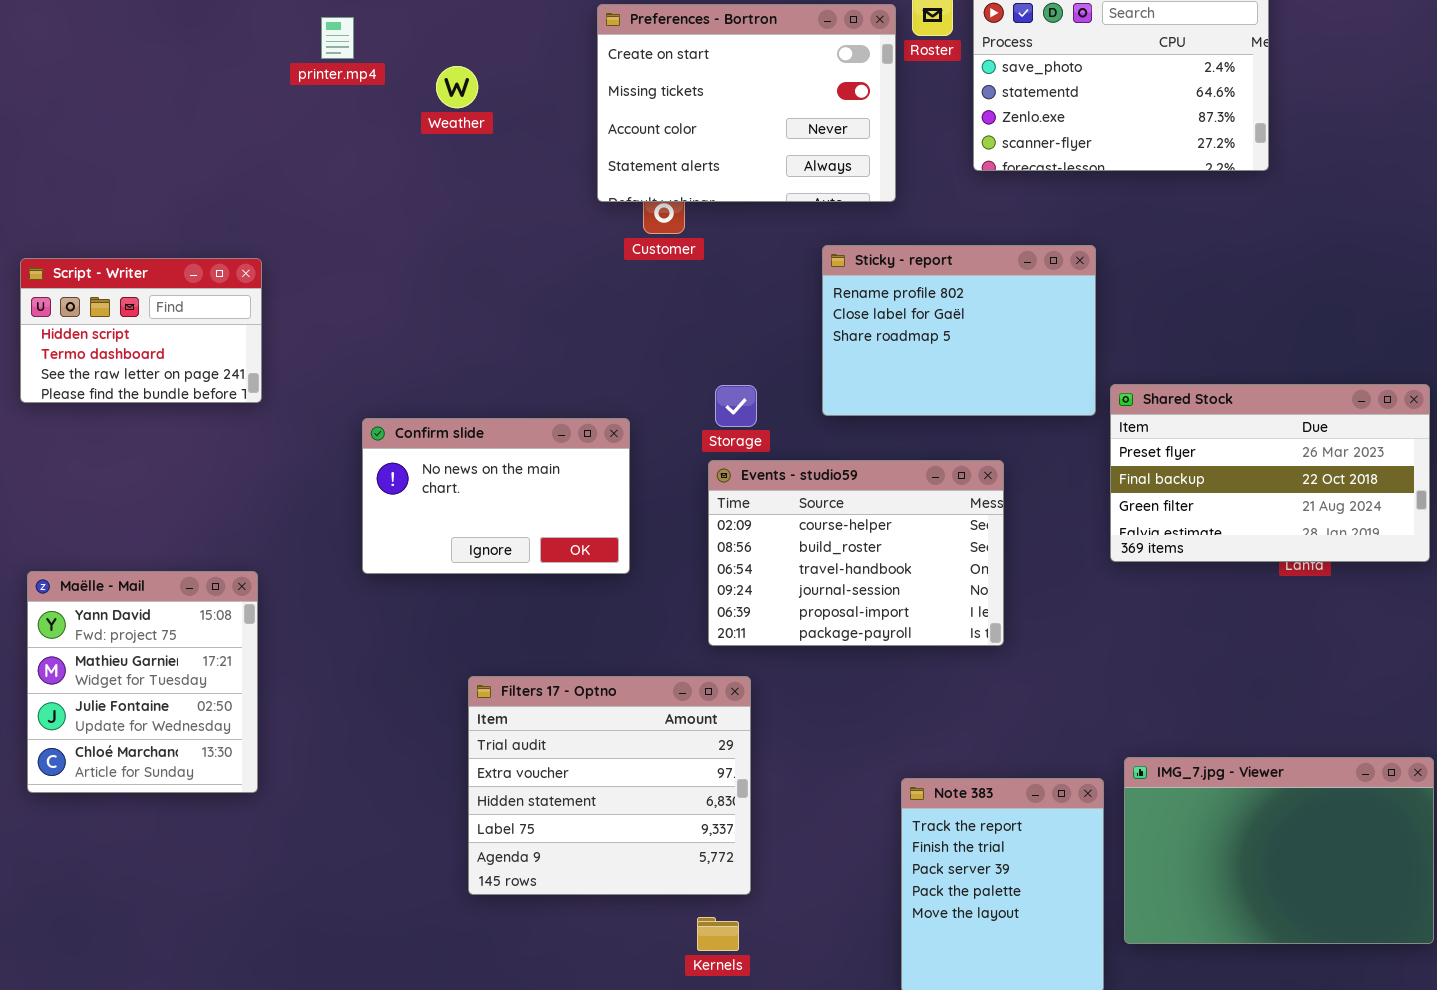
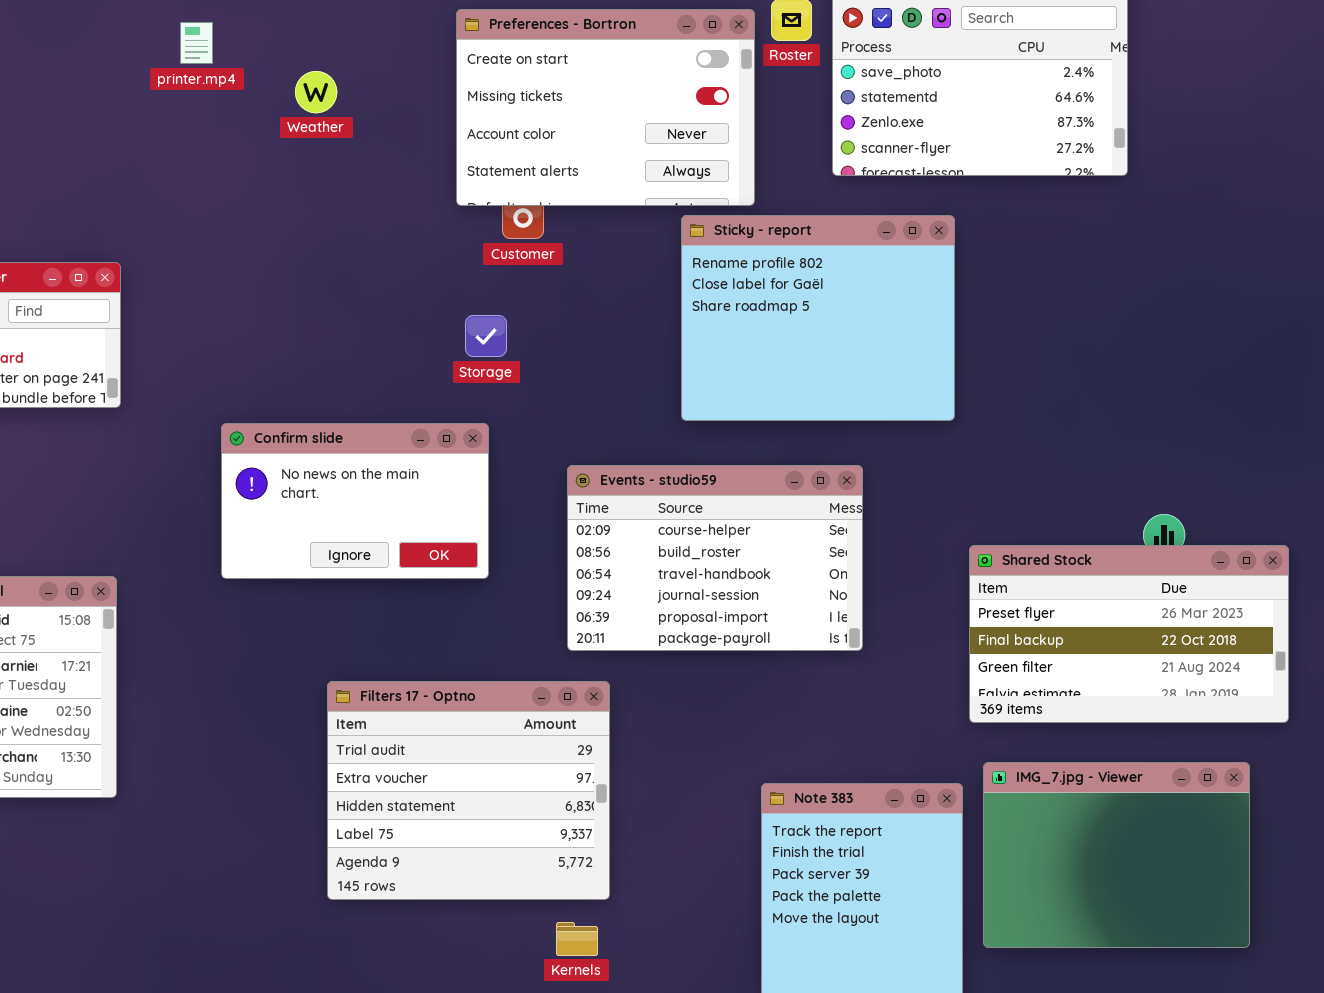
Sticky - report: [822,245,1096,416] -> [681,215,955,421], resized
Shared Stock: [1110,384,1430,562] -> [969,545,1289,723], moved
Storage: [715,385,757,427] -> [465,315,507,357], moved
IMG_7.jpg - Viewer: [1124,757,1434,944] -> [983,762,1250,948], resized

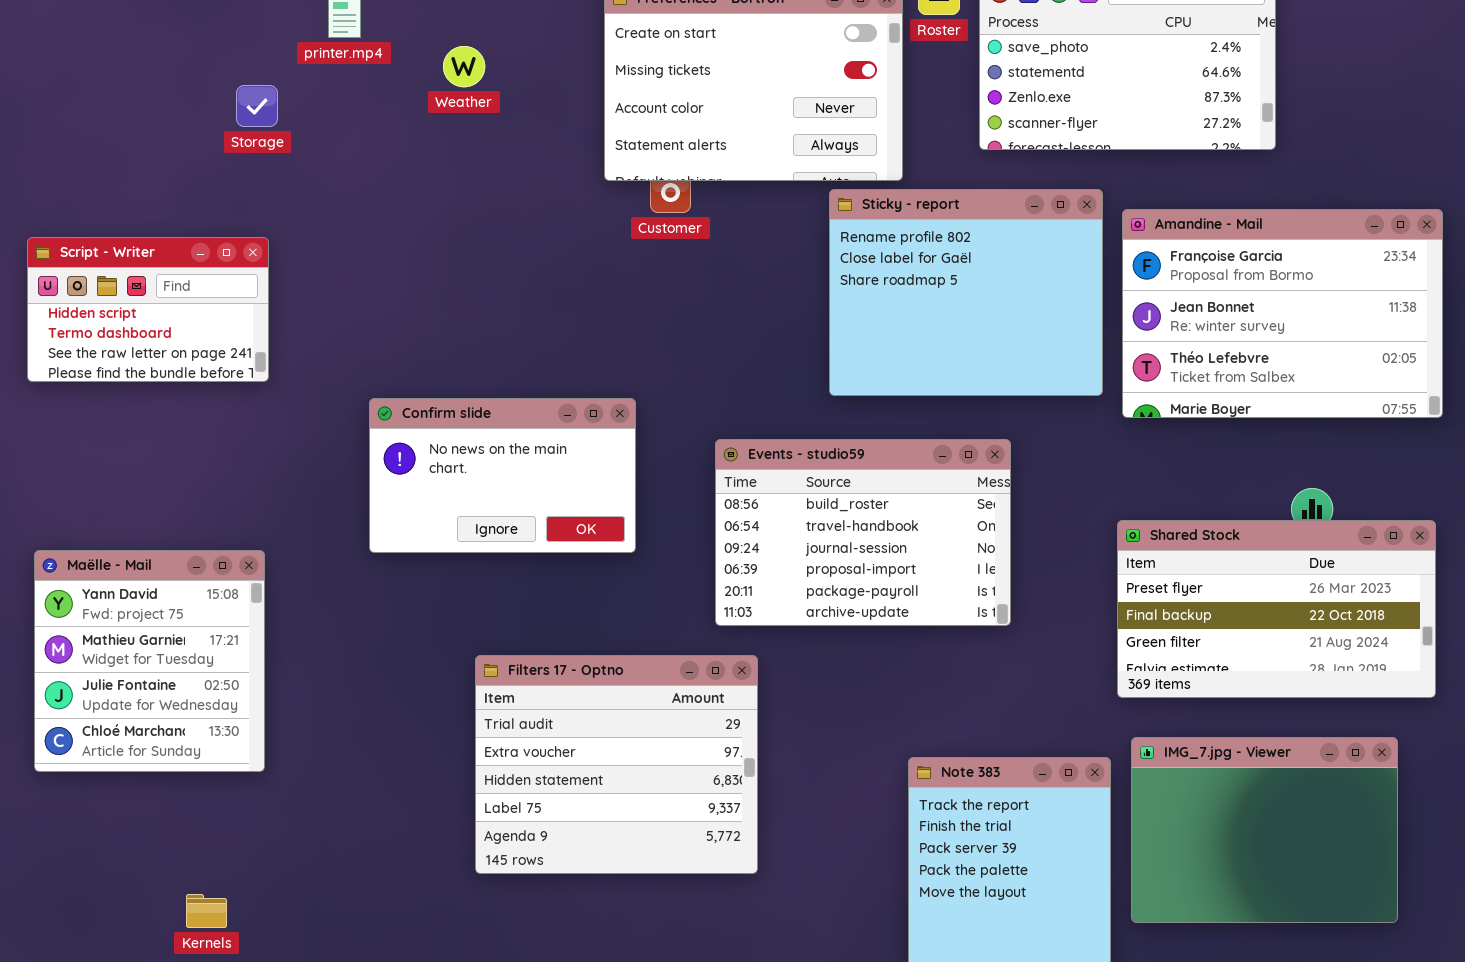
Amandine - Mail: none -> [1122,209,1443,418], opened
Storage: [465,315,507,357] -> [236,85,278,127], moved
Events - studio59: [567,465,863,651] -> [715,439,1011,626], scrolled down 1 row
Kernels: [556,922,598,956] -> [186,894,227,928], moved

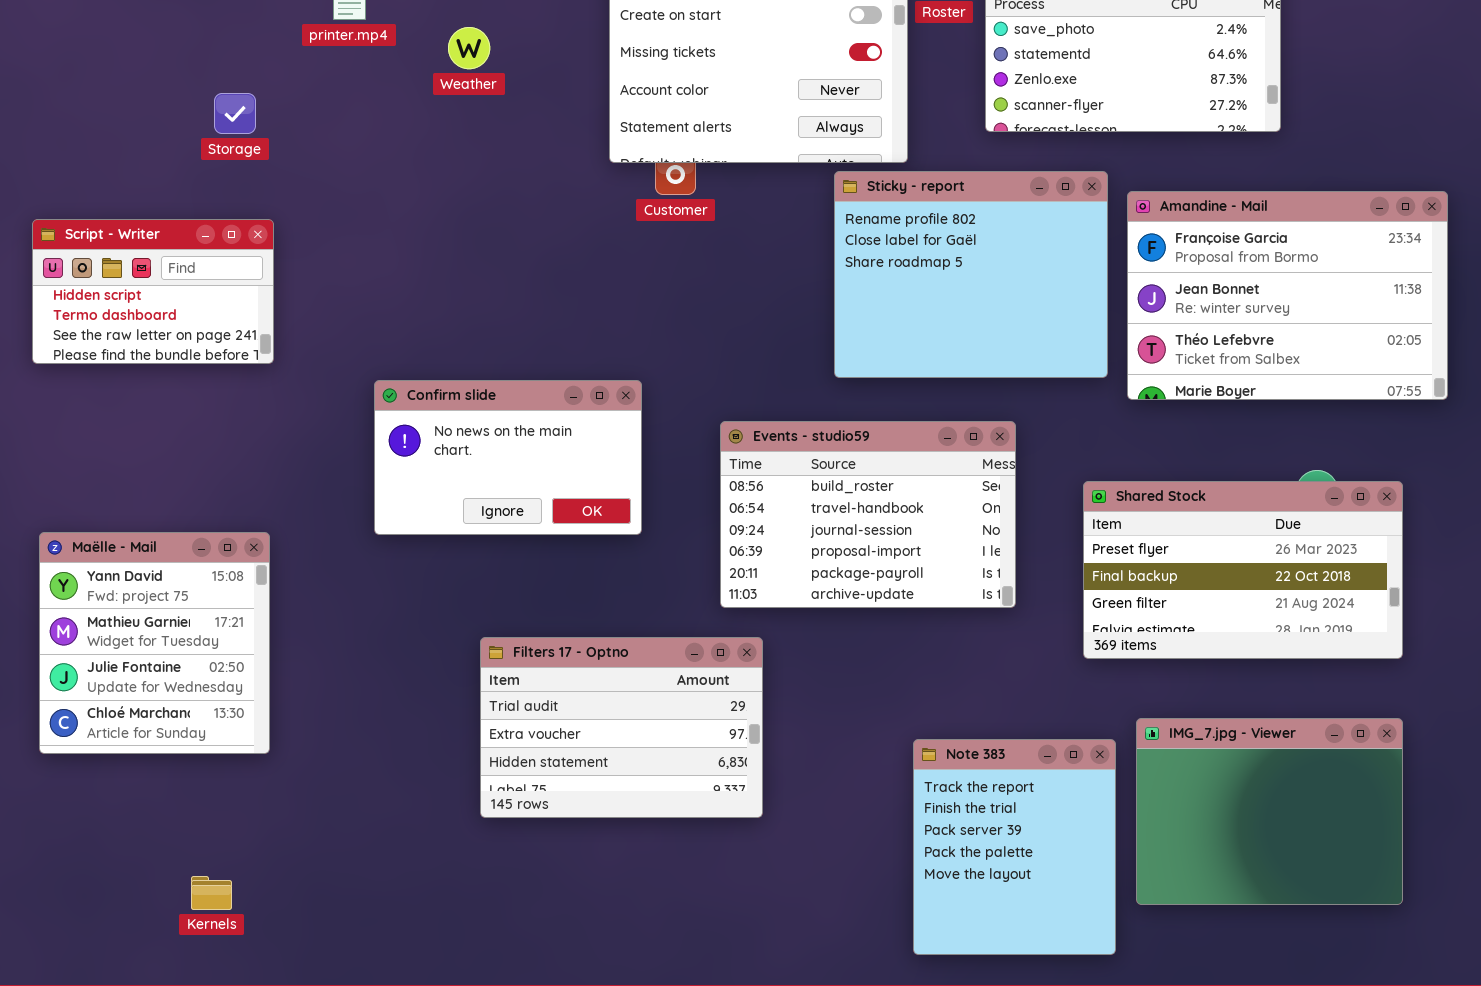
Storage: [236,85,278,127] -> [214,93,256,134], moved
Shared Stock: [1117,520,1436,698] -> [1083,481,1403,659], moved
Filters 17 - Optno: [475,655,758,874] -> [480,637,763,818], resized

